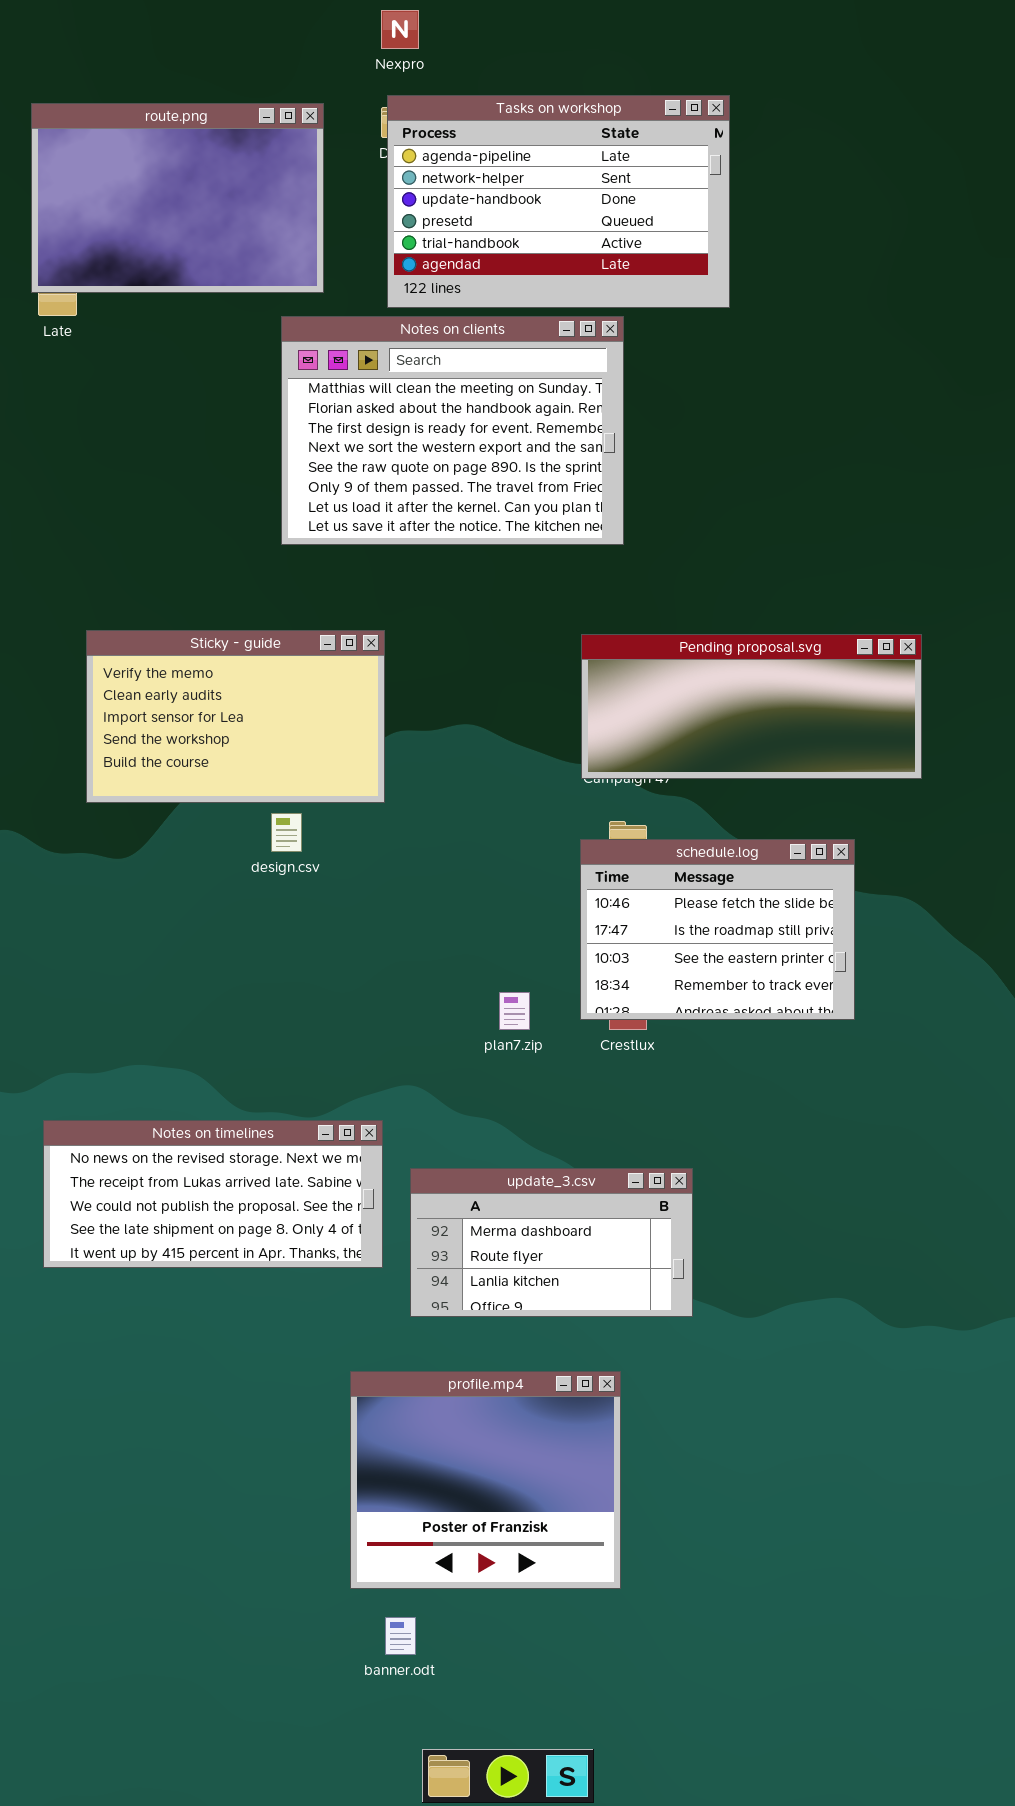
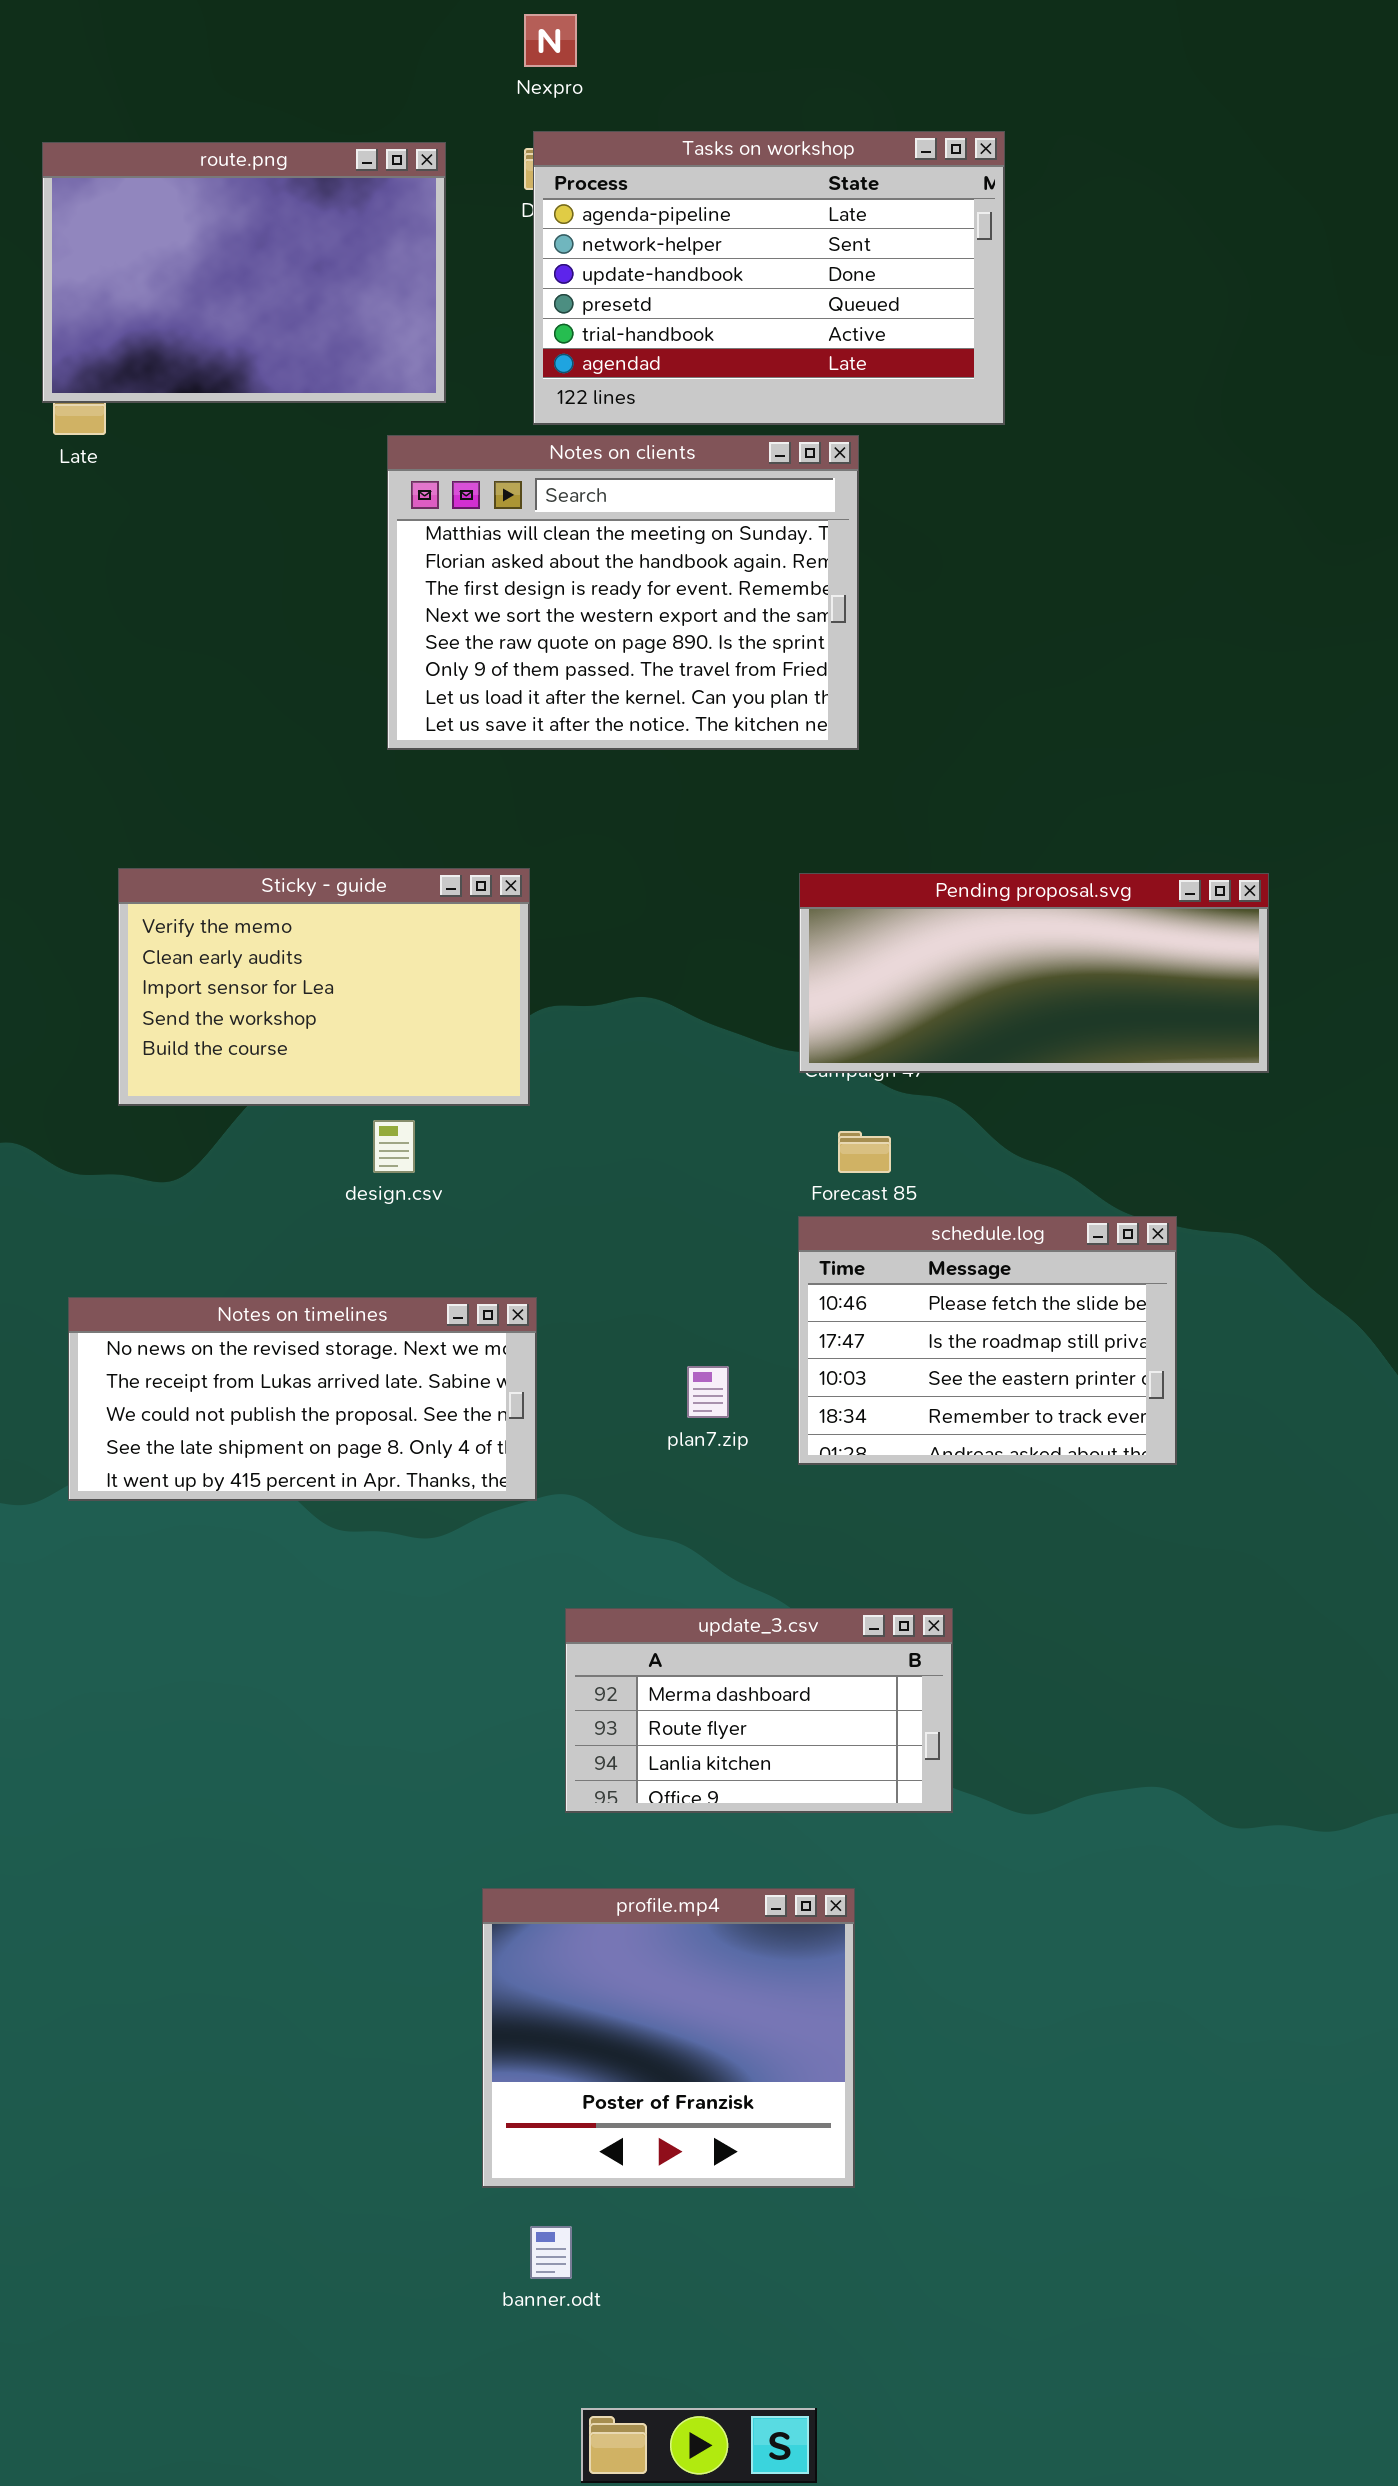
schedule.log: [580,839,855,1020] -> [798,1216,1177,1465], moved
Notes on timelines: [43,1120,383,1268] -> [68,1297,537,1501], moved

